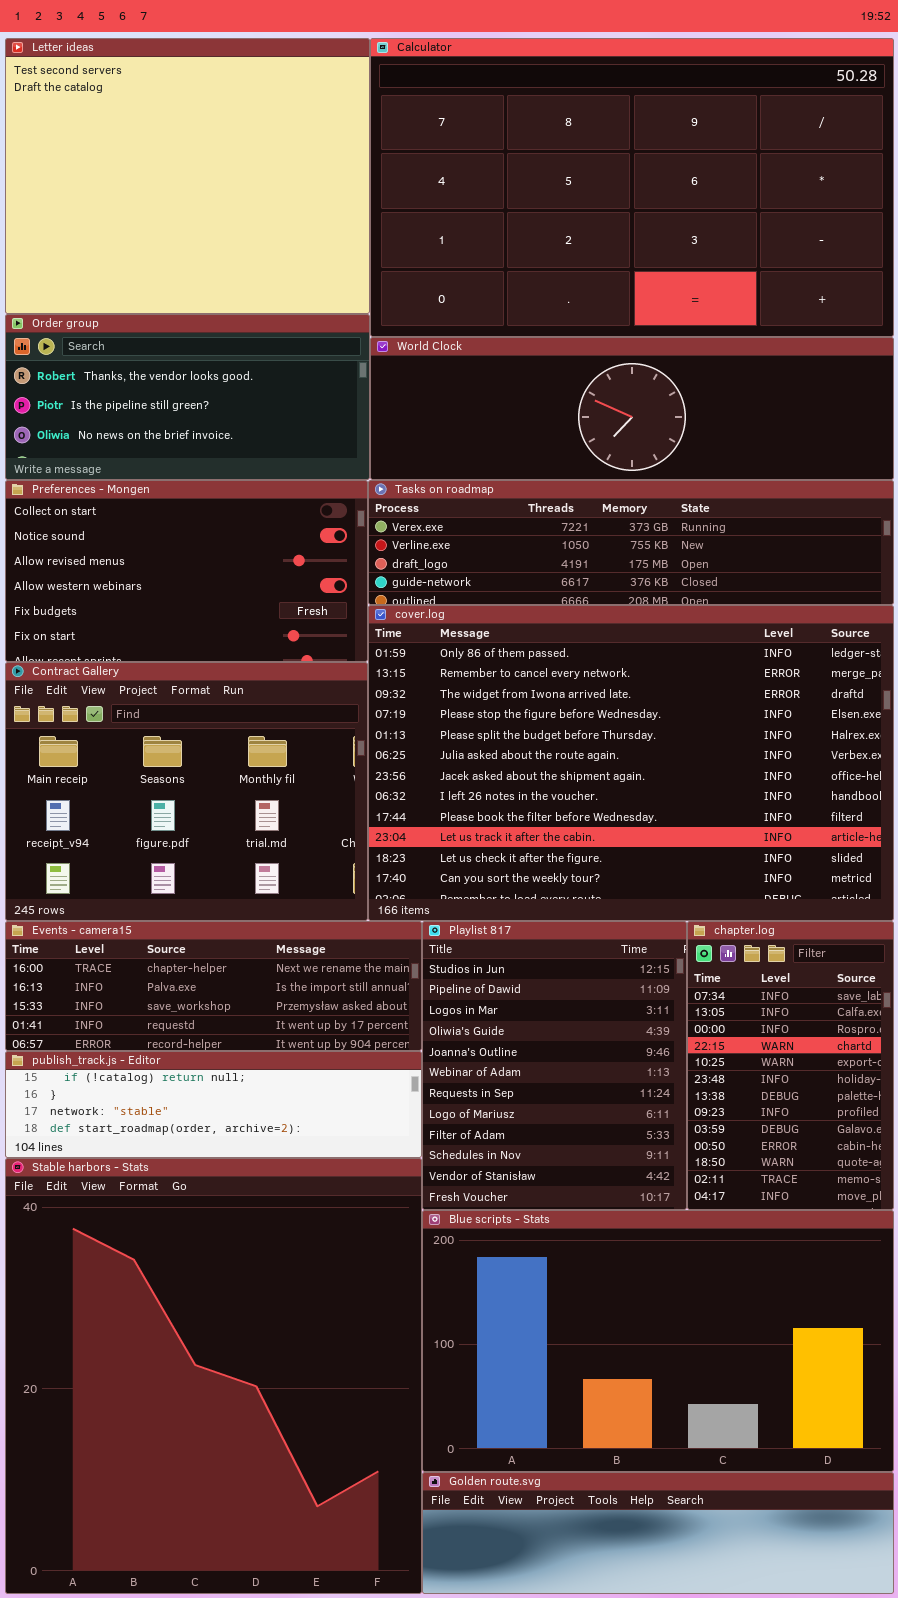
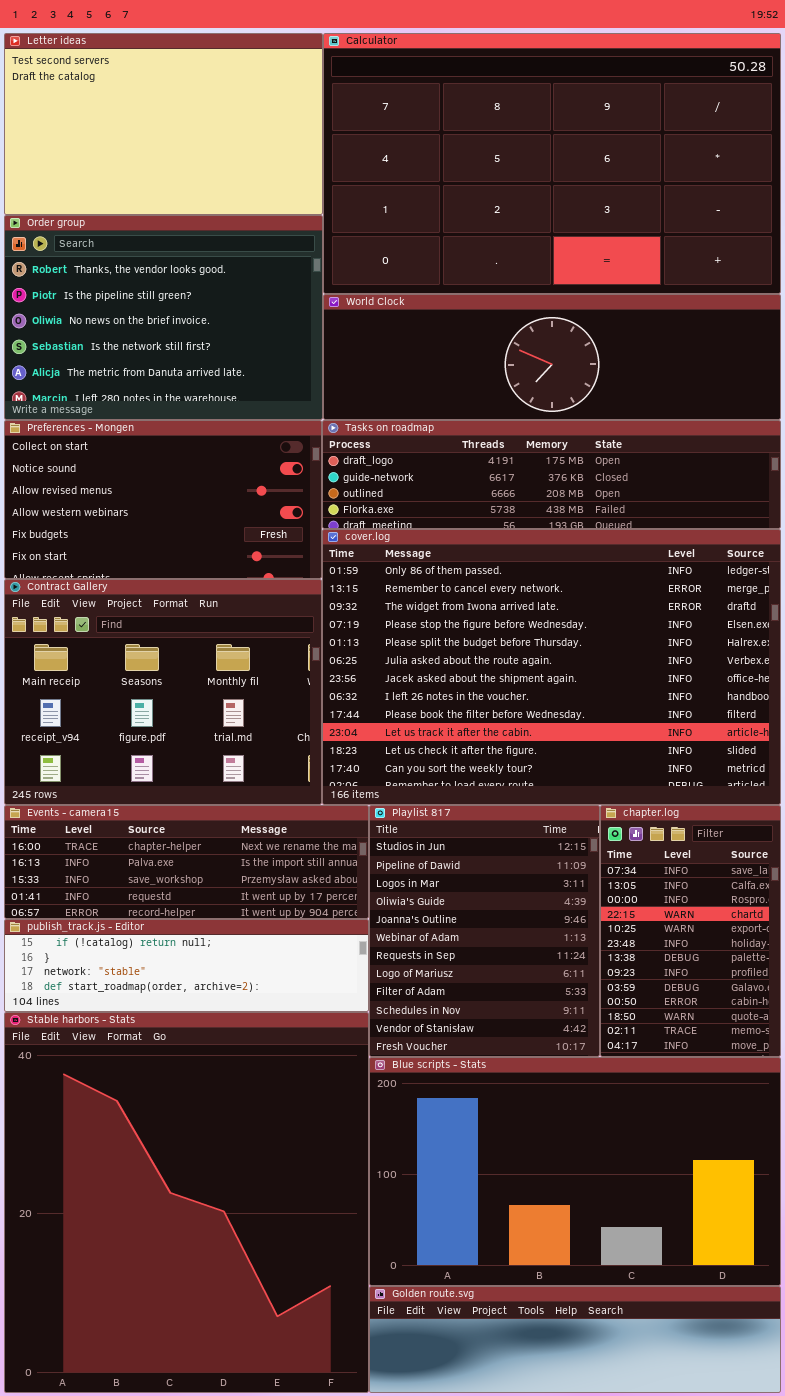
Letter ideas: [5,38,370,314] -> [4,33,323,215], resized
Order group: [5,314,370,480] -> [4,215,323,420], resized
Tasks on roadmap: [368,480,894,605] -> [322,420,781,529], scrolled down 2 rows

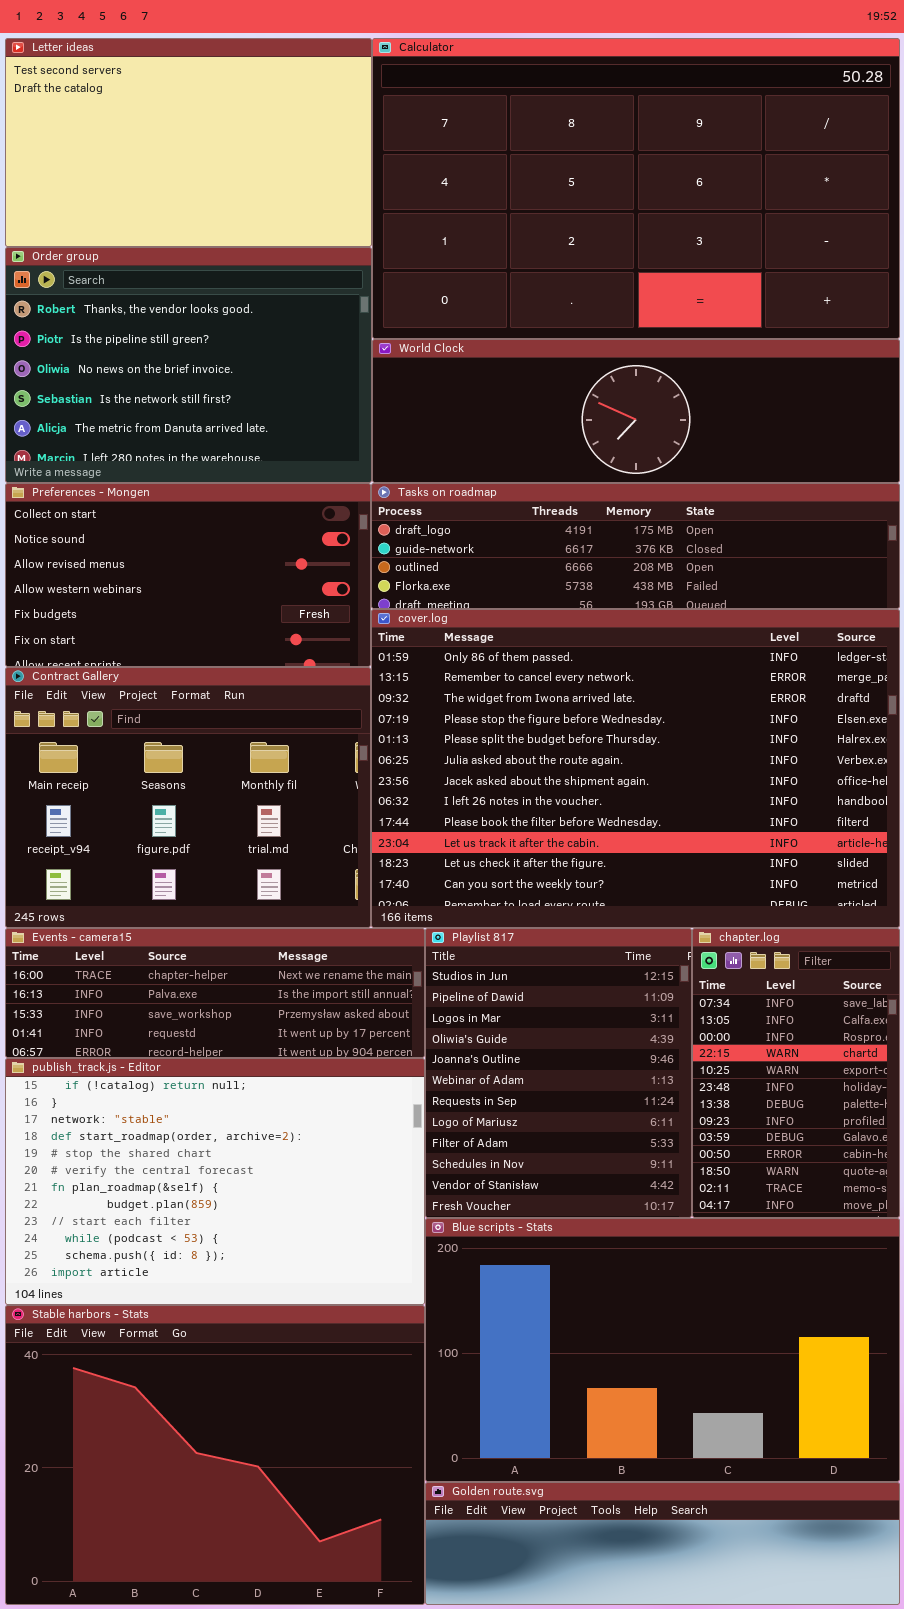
publish_track.js - Editor: [4,919,369,1012] -> [5,1058,425,1305], resized
Stable harbors - Stats: [4,1012,369,1393] -> [5,1305,425,1605], resized

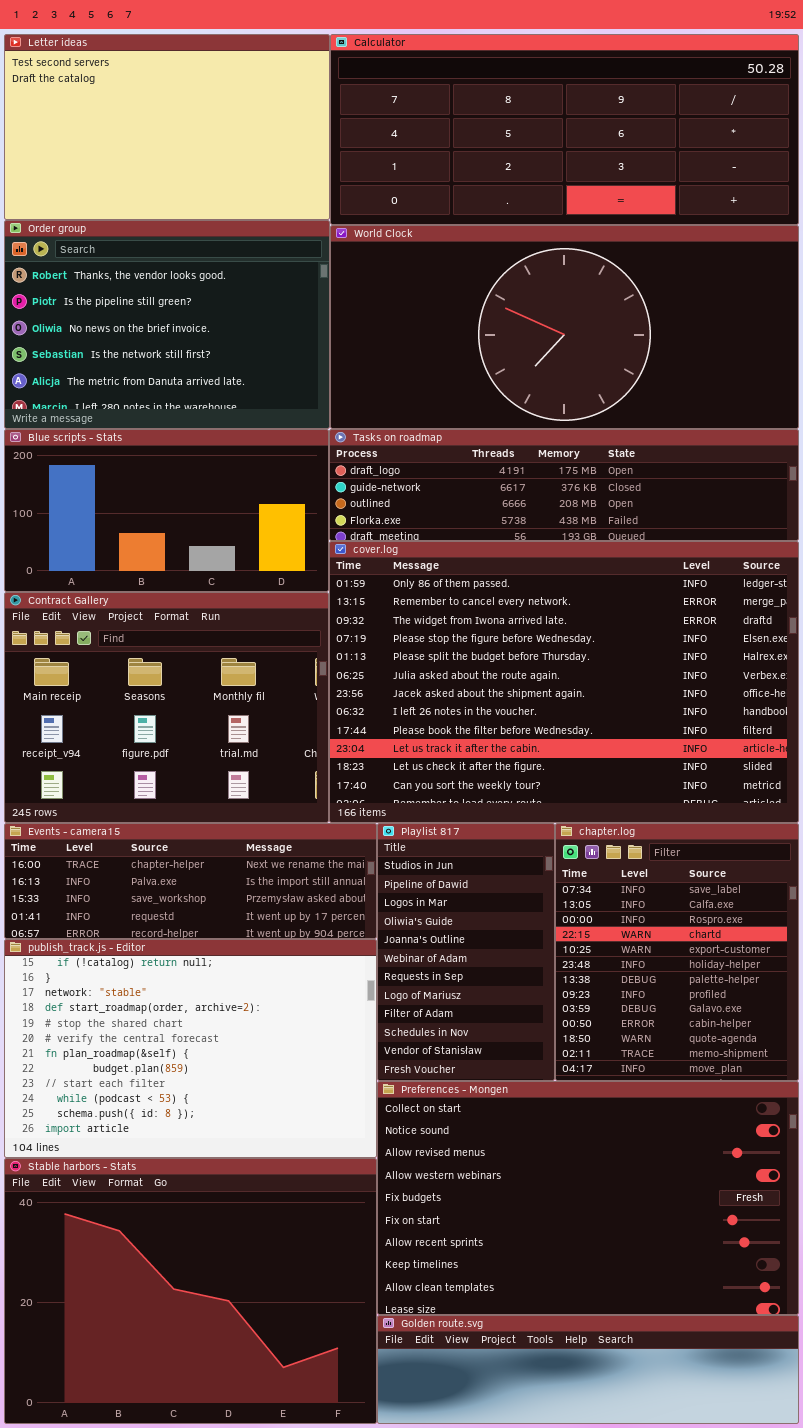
Calculator: [372,38,900,339] -> [330,34,799,225], resized
World Clock: [372,339,900,483] -> [330,225,799,429], resized
Preferences - Mongen: [5,483,371,667] -> [377,1081,799,1315], moved, resized
Playlist 817: [425,928,692,1218] -> [377,823,555,1081], resized
chapter.log: [692,928,900,1218] -> [555,823,799,1081], resized
Blue scripts - Stats: [425,1218,900,1482] -> [4,429,329,592], moved, resized

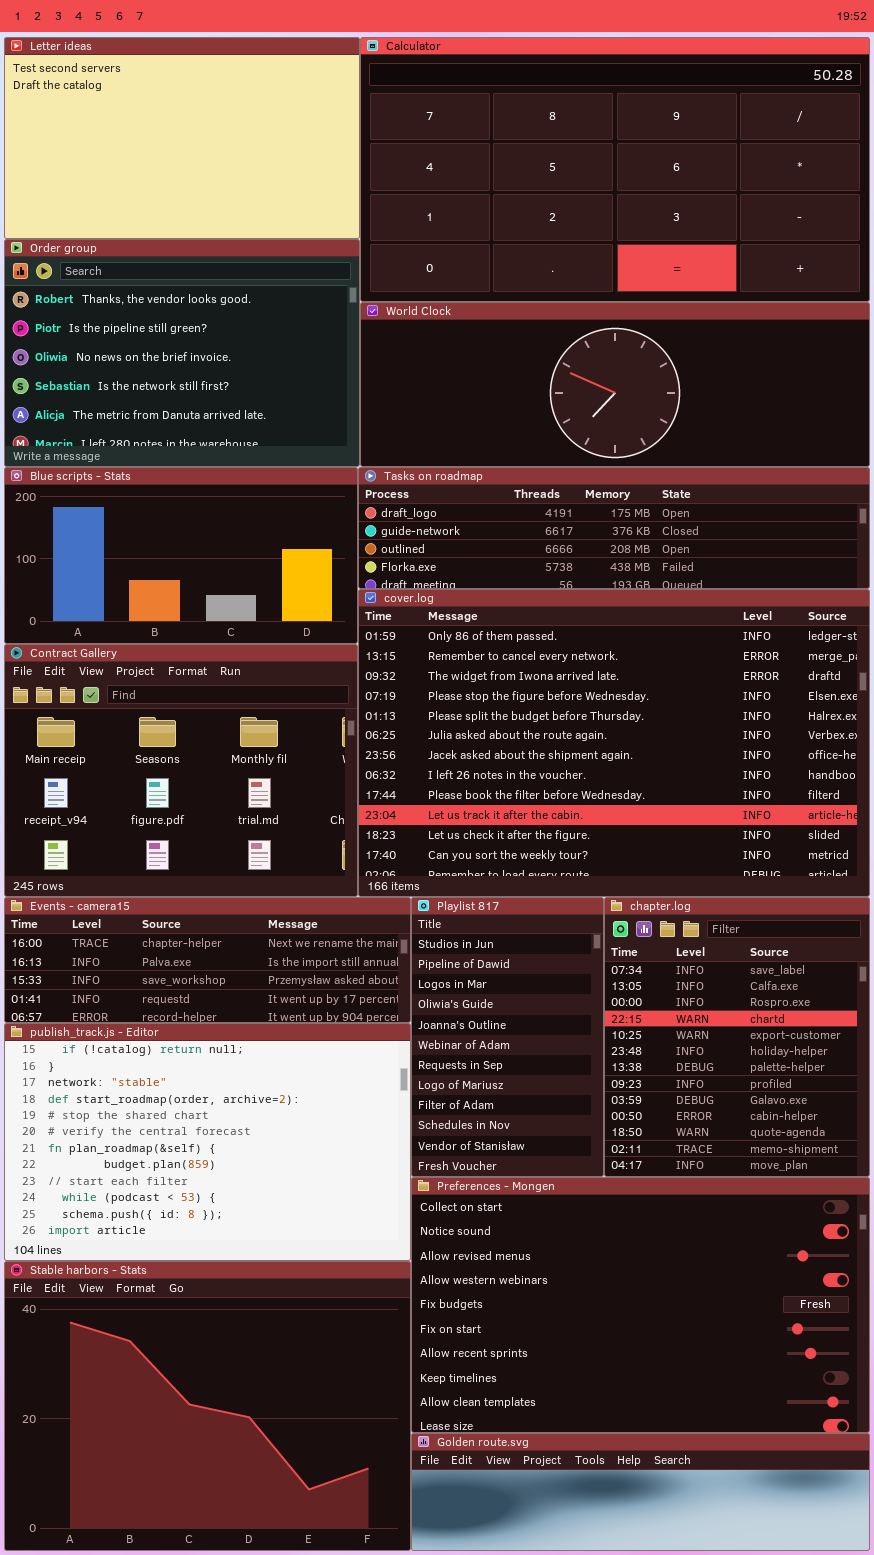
Calculator: [330,34,799,225] -> [360,37,870,302], resized
World Clock: [330,225,799,429] -> [360,302,870,467], resized

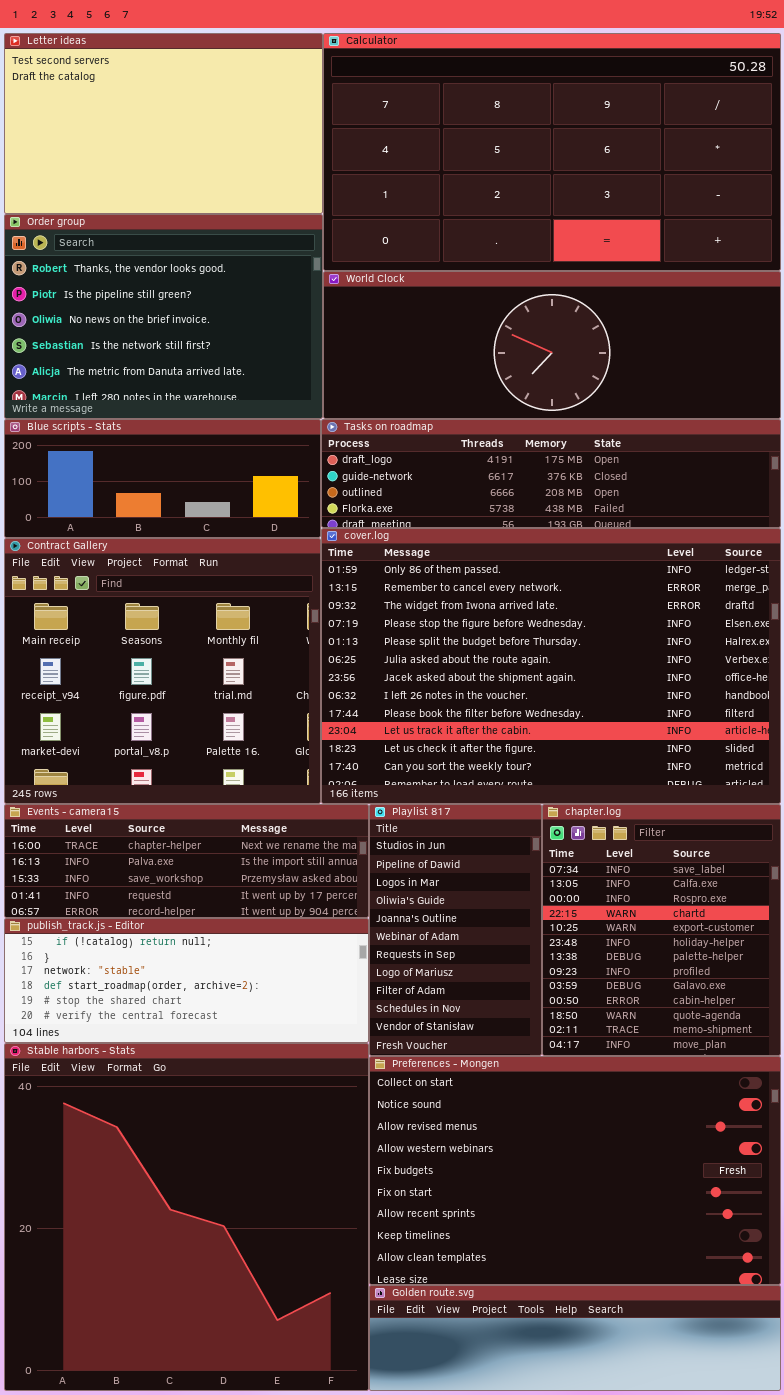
Blue scripts - Stats: [4,467,358,644] -> [4,419,321,538], resized
Contract Gallery: [4,644,358,897] -> [4,538,321,804], resized
publish_track.js - Editor: [4,1023,411,1261] -> [4,918,369,1043], resized
Stable harbors - Stats: [4,1261,411,1551] -> [4,1043,369,1391], resized

